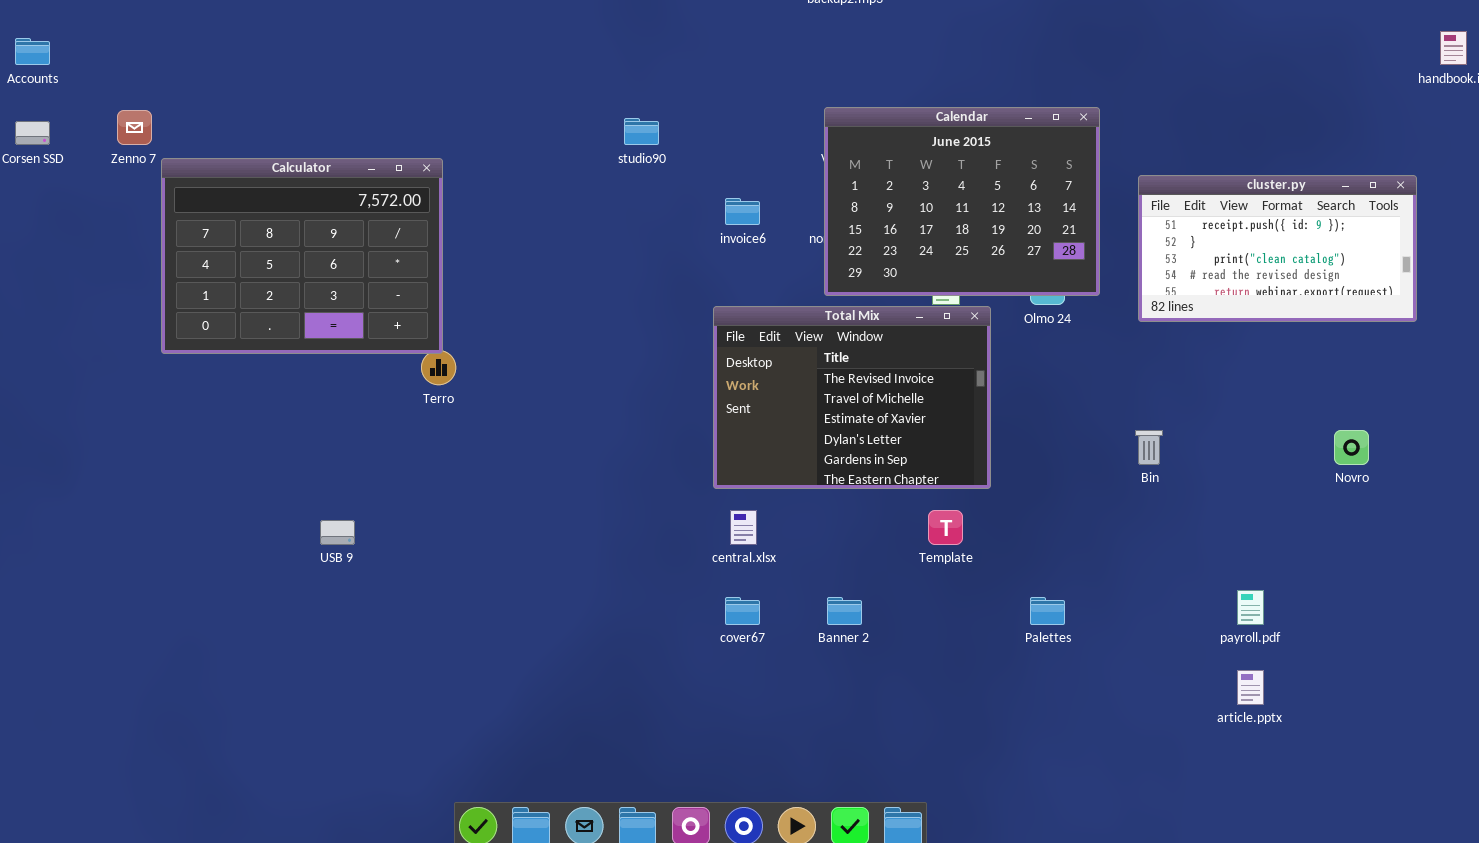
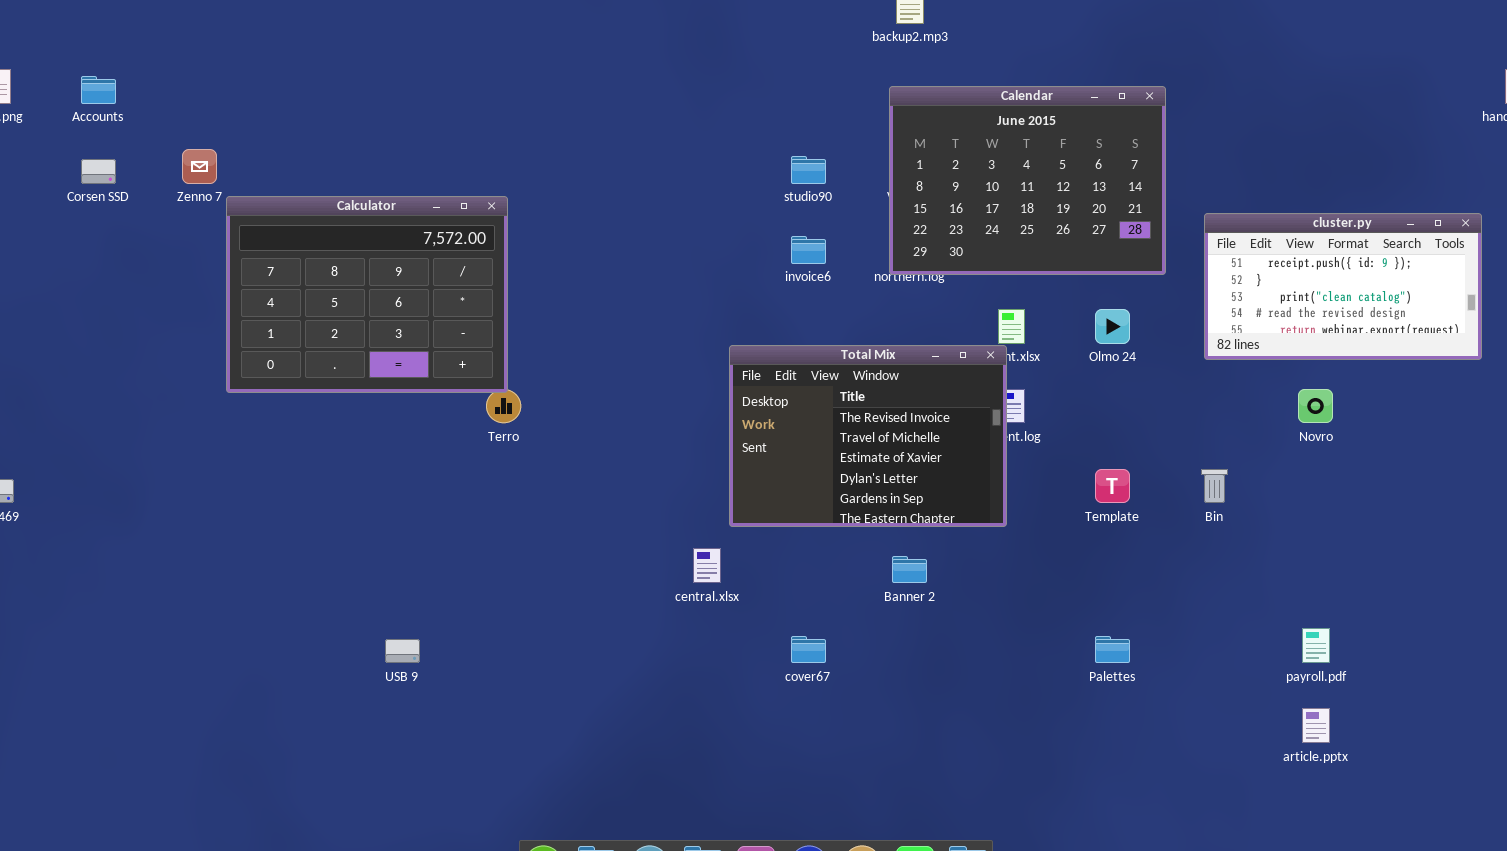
Calendar: [824,107,1100,296] -> [889,86,1166,275], moved
studio90: [624,118,659,145] -> [791,156,826,184], moved
Total Mix: [713,306,991,489] -> [729,345,1007,527], moved
Novro: [1334,430,1369,465] -> [1298,389,1333,423], moved
central.xlsx: [730,510,757,545] -> [693,548,721,583], moved
Template: [928,510,963,545] -> [1095,469,1130,503], moved
USB 9: [320,520,355,545] -> [385,639,420,663], moved
Banner 2: [827,597,862,625] -> [892,556,927,583], moved

